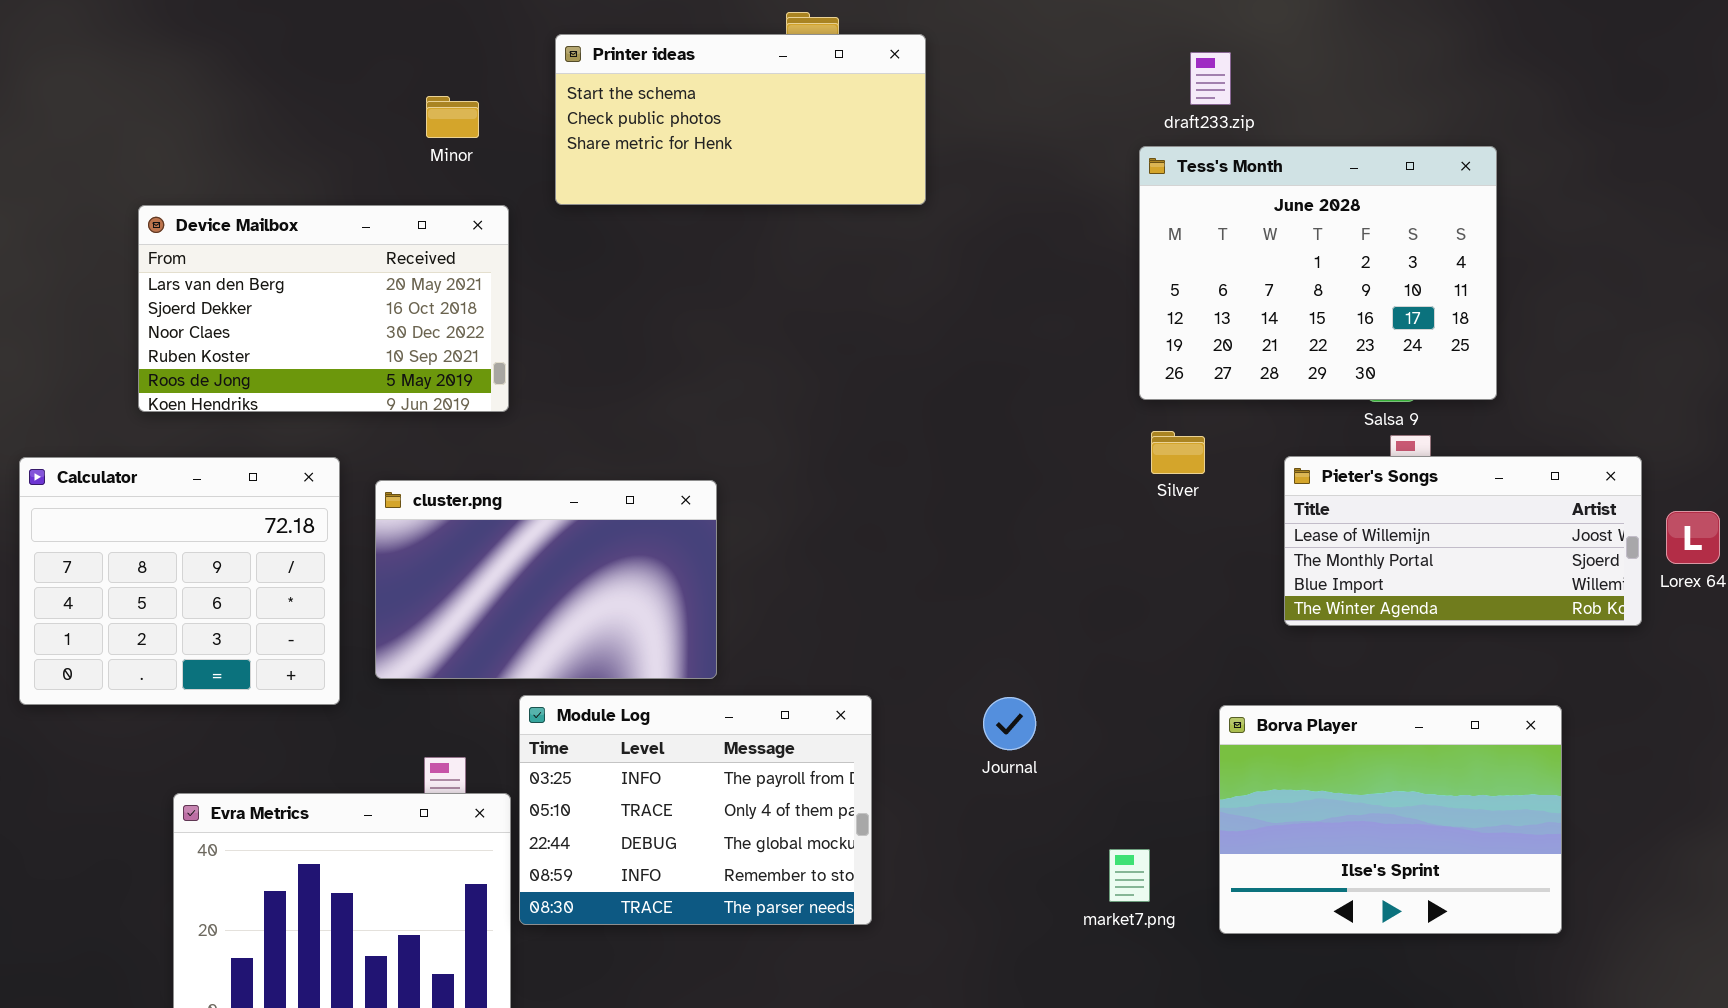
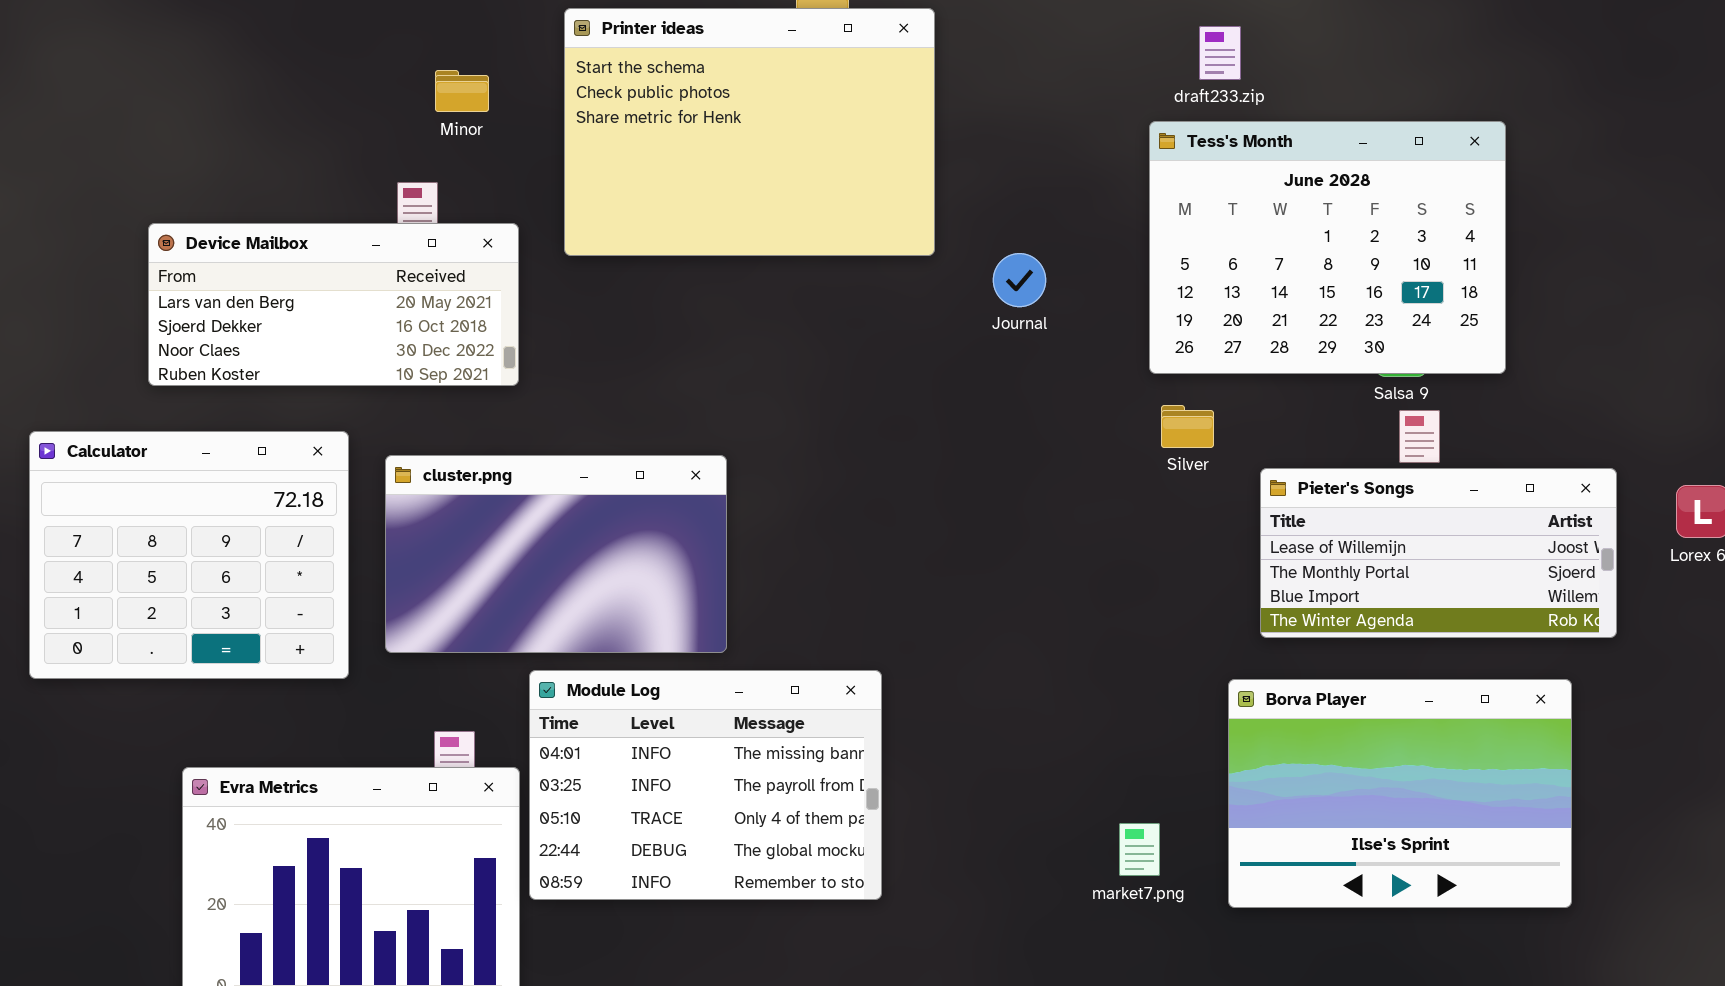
Printer ideas: [555,34,926,205] -> [564,8,935,256], resized
Device Mailbox: [138,205,509,412] -> [148,223,519,386], resized
Pieter's Songs: [1284,456,1642,626] -> [1260,468,1617,638], moved
Module Log: [519,695,872,925] -> [529,670,882,900], scrolled up 1 row
Journal: [983,697,1036,750] -> [993,253,1046,307], moved

